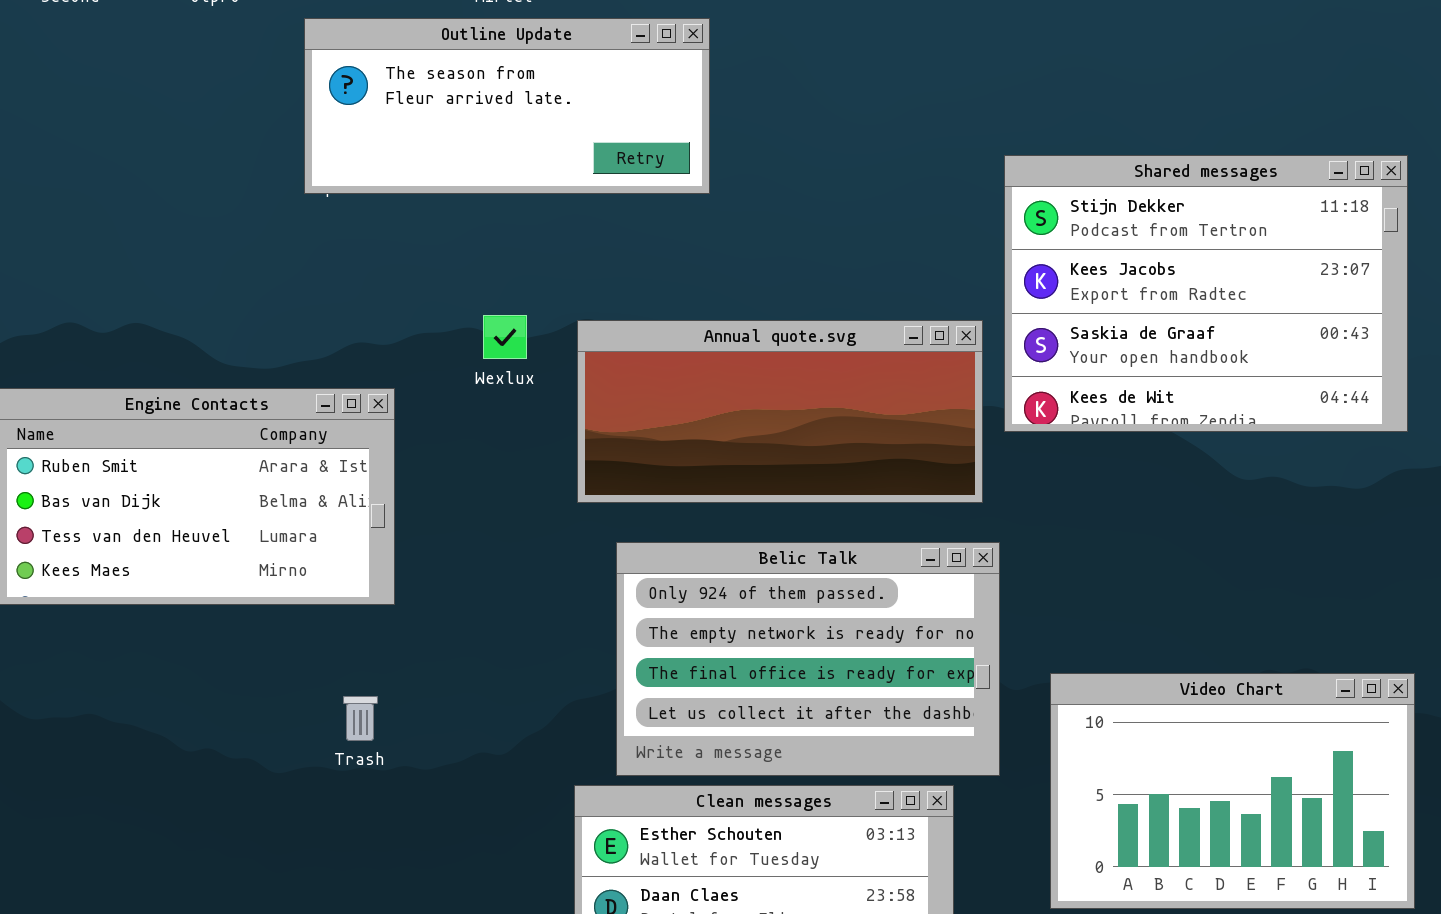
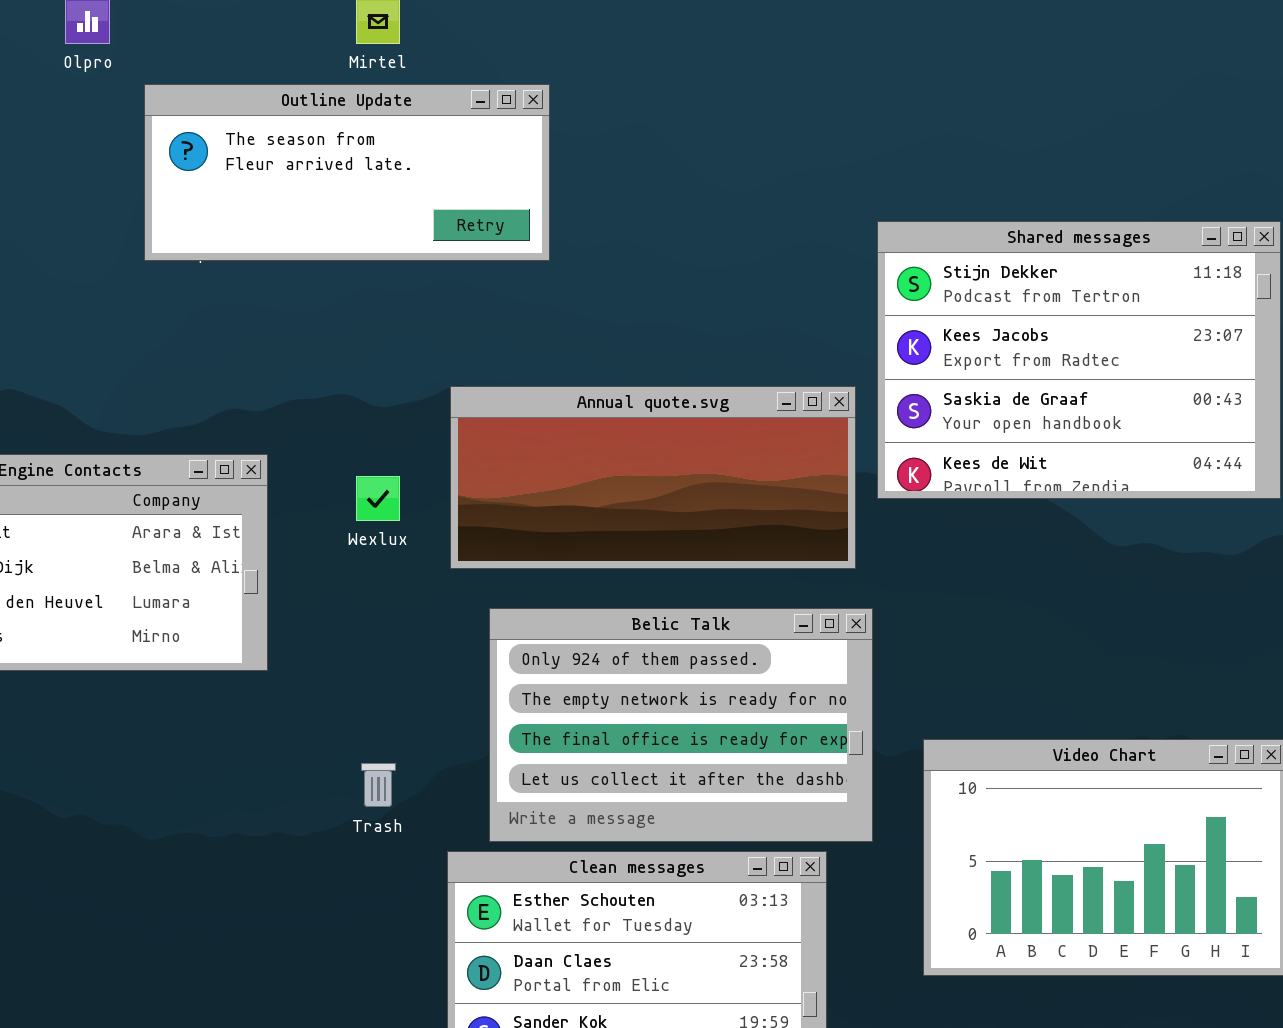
Outline Update: [304,18,710,194] -> [144,84,550,261], moved
Wexlux: [483,315,527,359] -> [356,476,400,521], moved
Trash: [343,696,378,741] -> [361,763,396,807], moved

